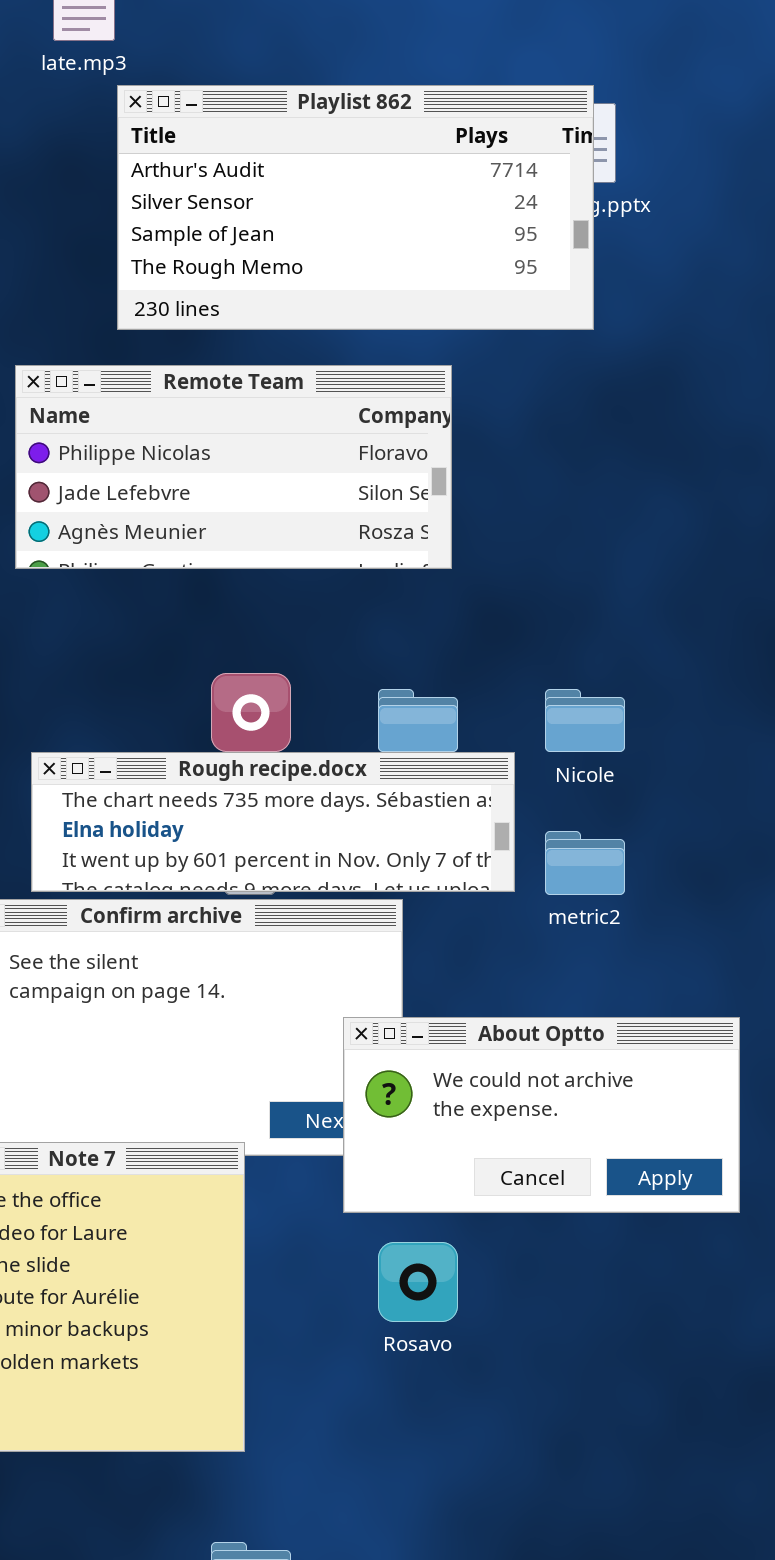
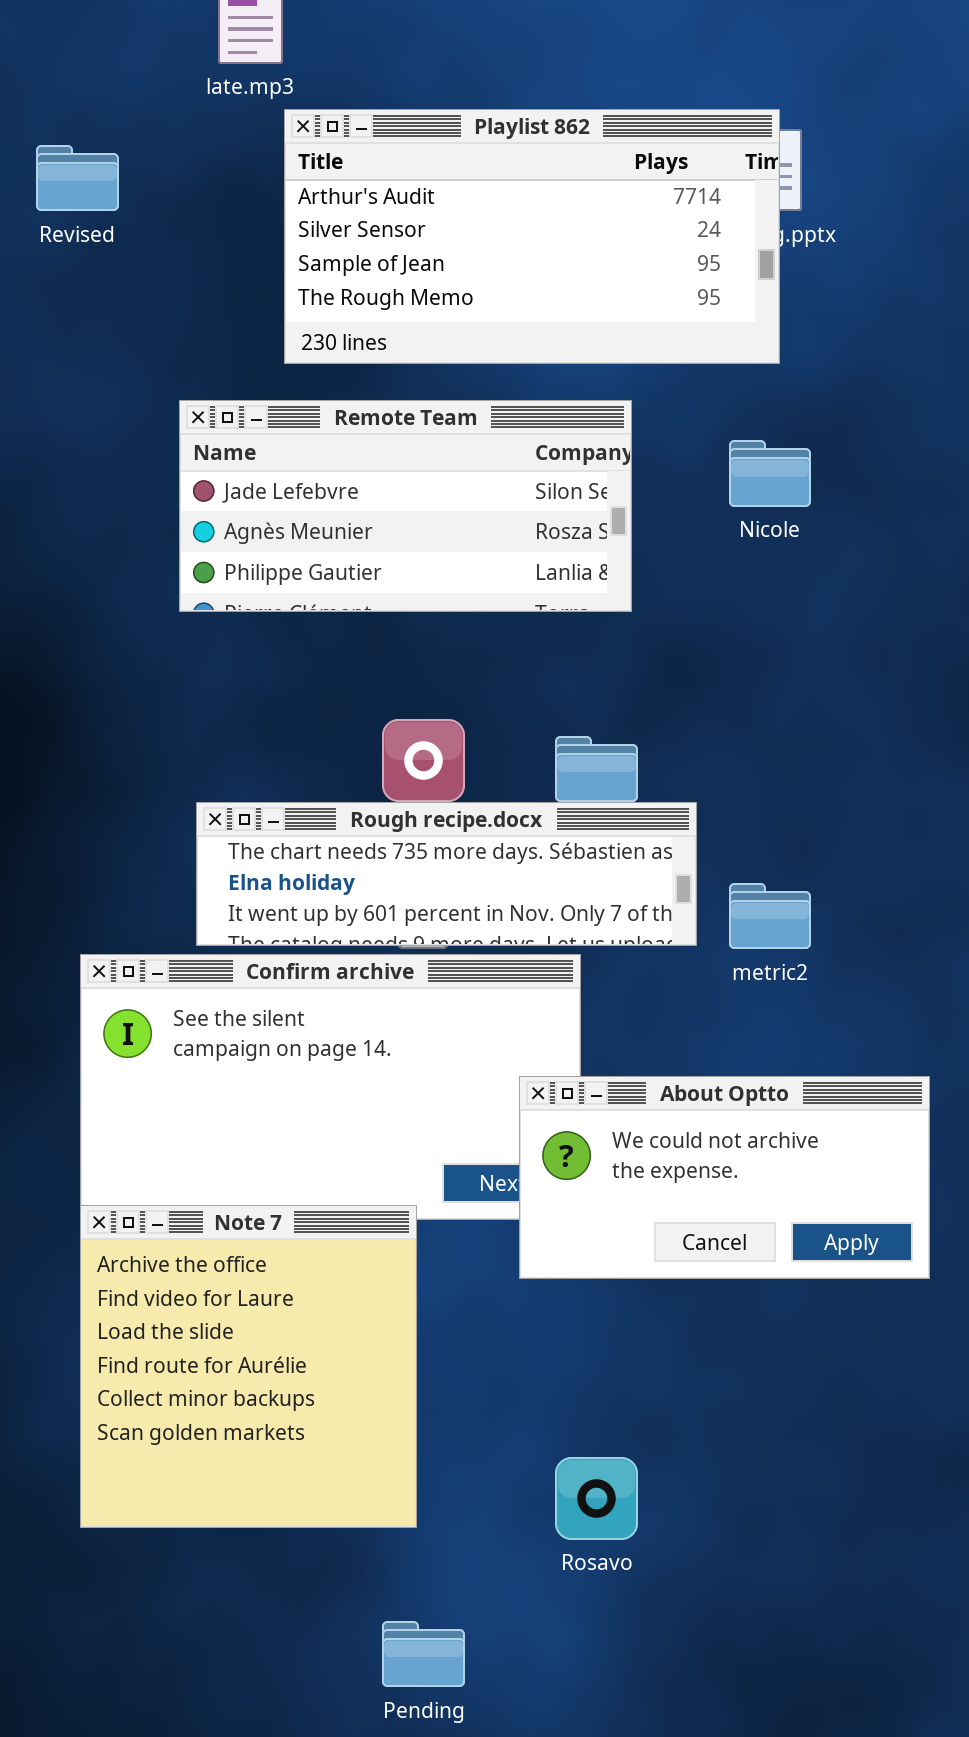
Remote Team: [15,365,452,569] -> [179,400,632,612], scrolled down 1 row
Nicole: [545,689,625,752] -> [729,440,811,507], moved
Rosavo: [378,1242,458,1322] -> [555,1457,638,1540], moved

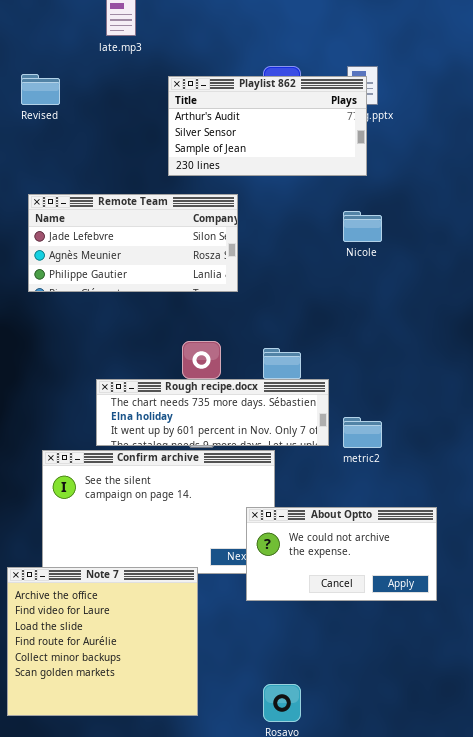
Playlist 862: [284,109,780,364] -> [168,76,367,176], resized
Remote Team: [179,400,632,612] -> [28,194,238,292], moved
Note 7: [80,1205,417,1528] -> [7,567,198,716], resized

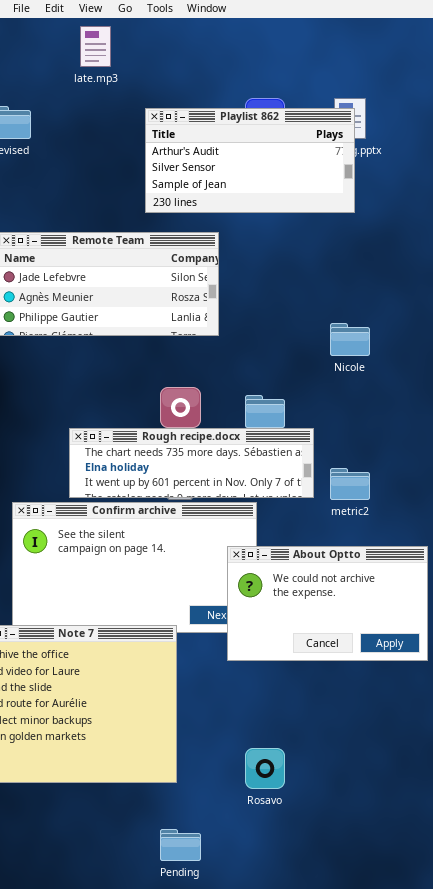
Nicole: [343,211,382,242] -> [330,323,370,356], moved
About Optto: [246,507,437,601] -> [227,546,428,661], resized

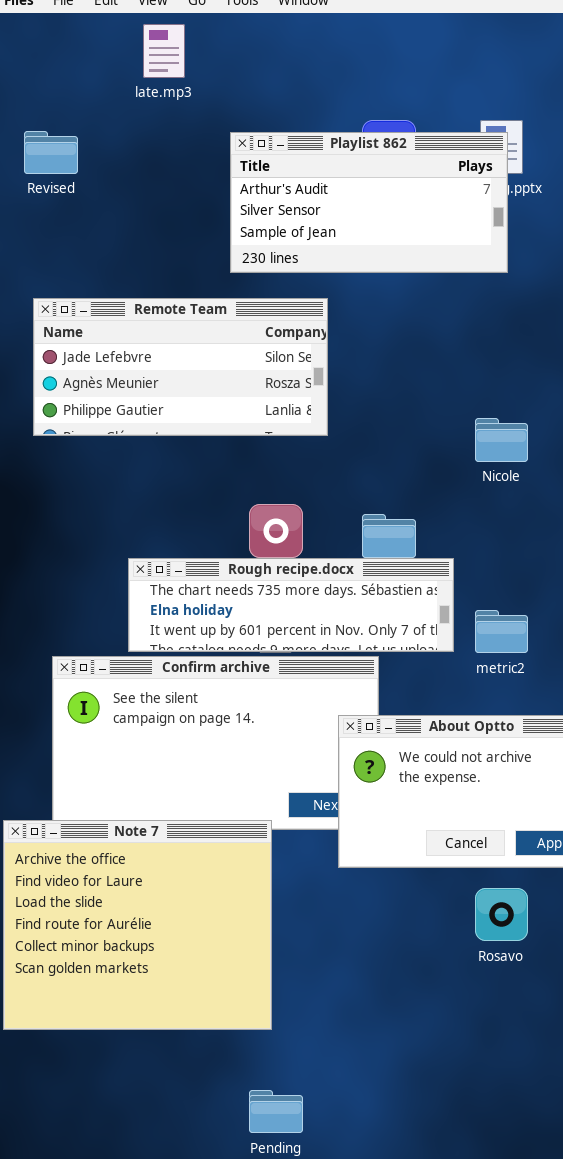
Rosavo: [245,748,285,789] -> [475,888,528,941], moved

